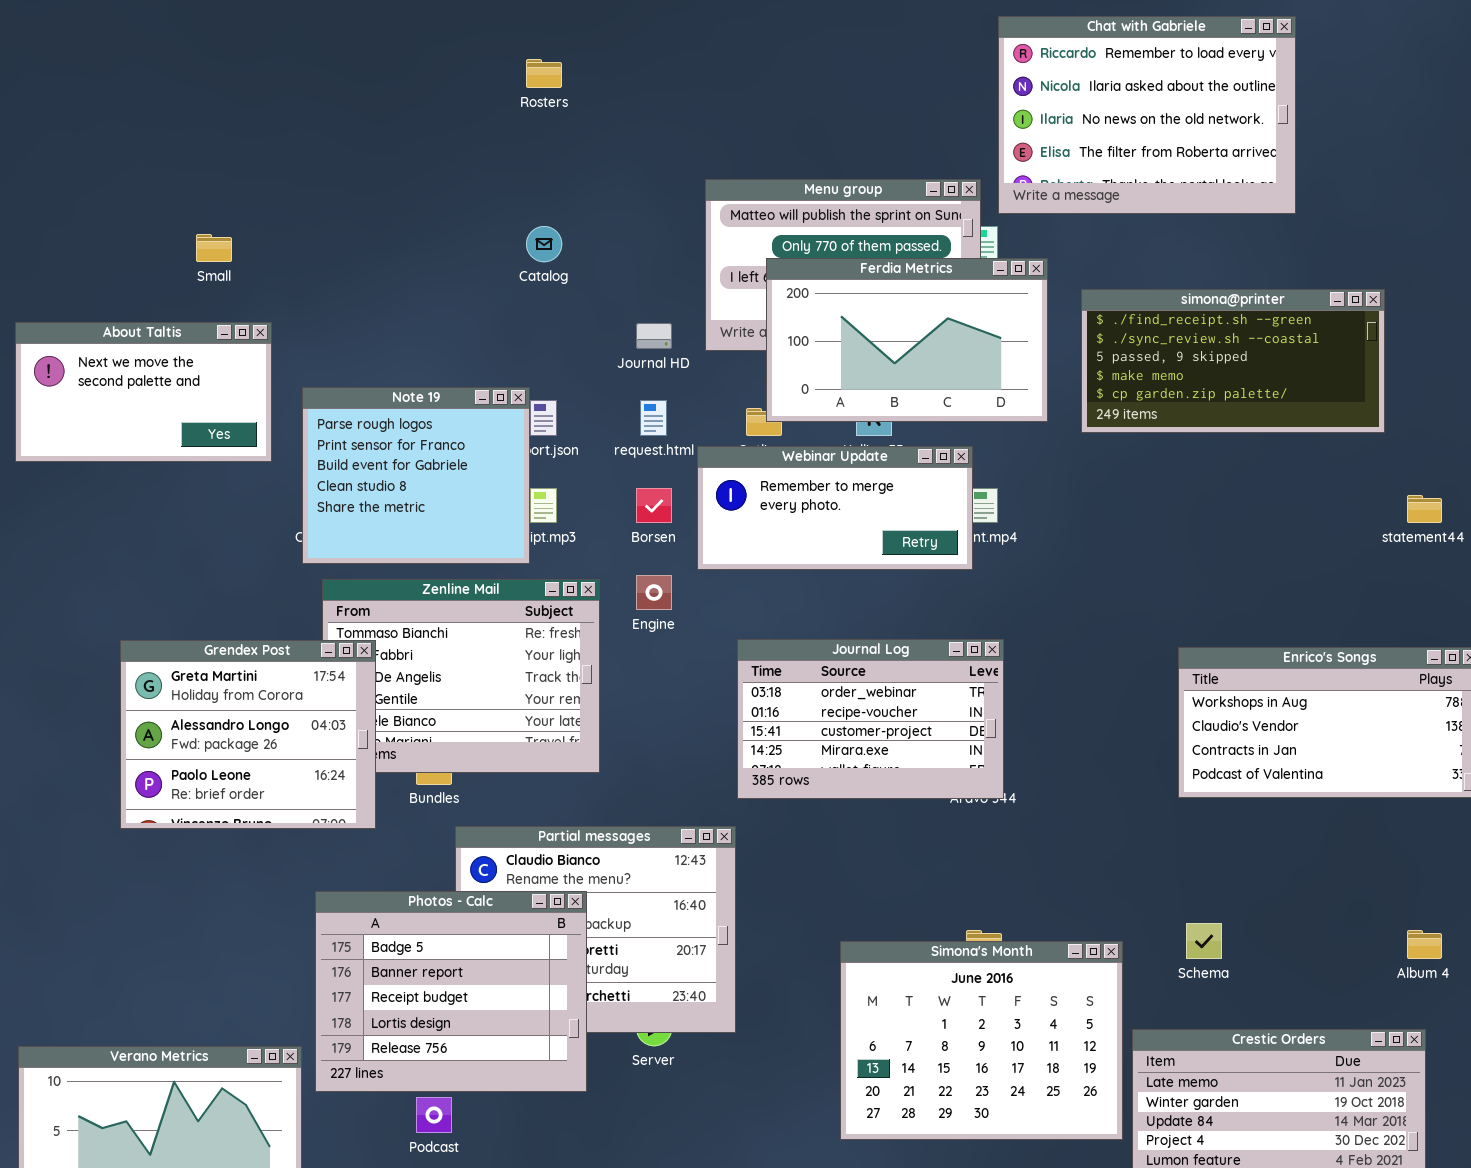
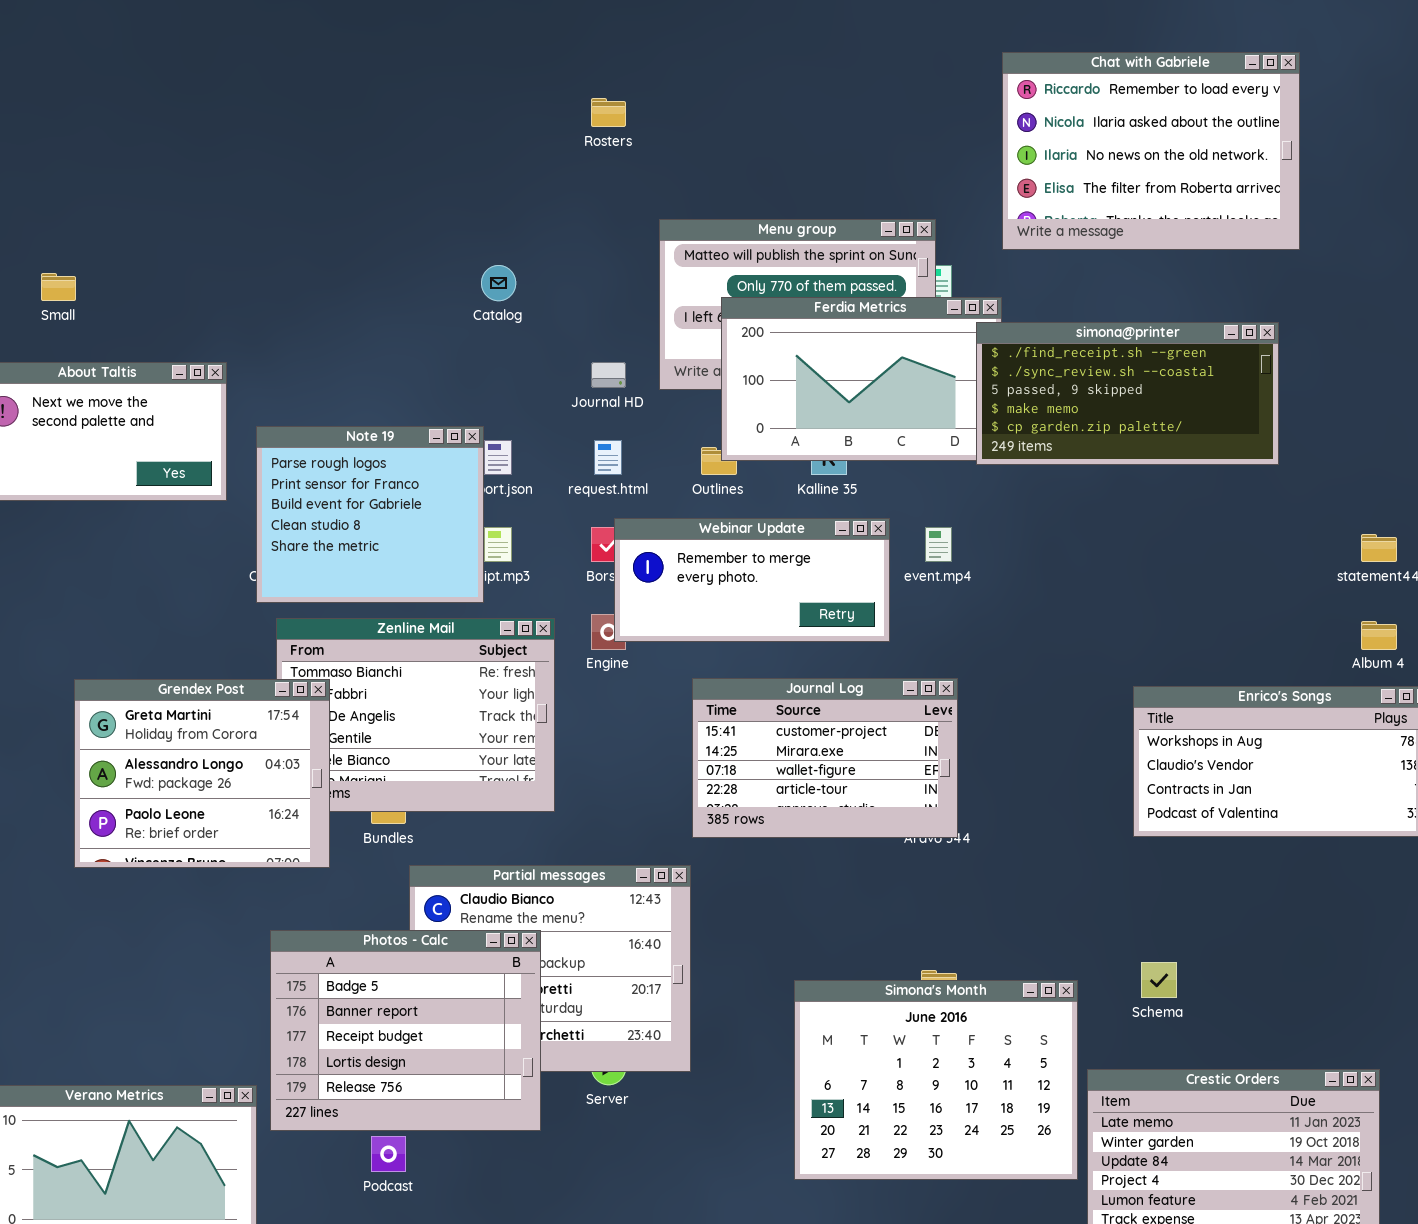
Chat with Gabriele: [998,16,1296,214] -> [1002,52,1300,250], moved
Rosters: [526,59,562,88] -> [591,98,626,127], moved
Small: [196,234,232,262] -> [41,273,76,301], moved
simona@printer: [1081,289,1385,433] -> [976,322,1279,465], moved
Webinar Update: [697,446,973,570] -> [614,518,890,642], moved
Journal Log: [737,639,1004,799] -> [692,678,958,838], scrolled down 2 rows
Album 4: [1407,930,1442,959] -> [1361,621,1397,650], moved

